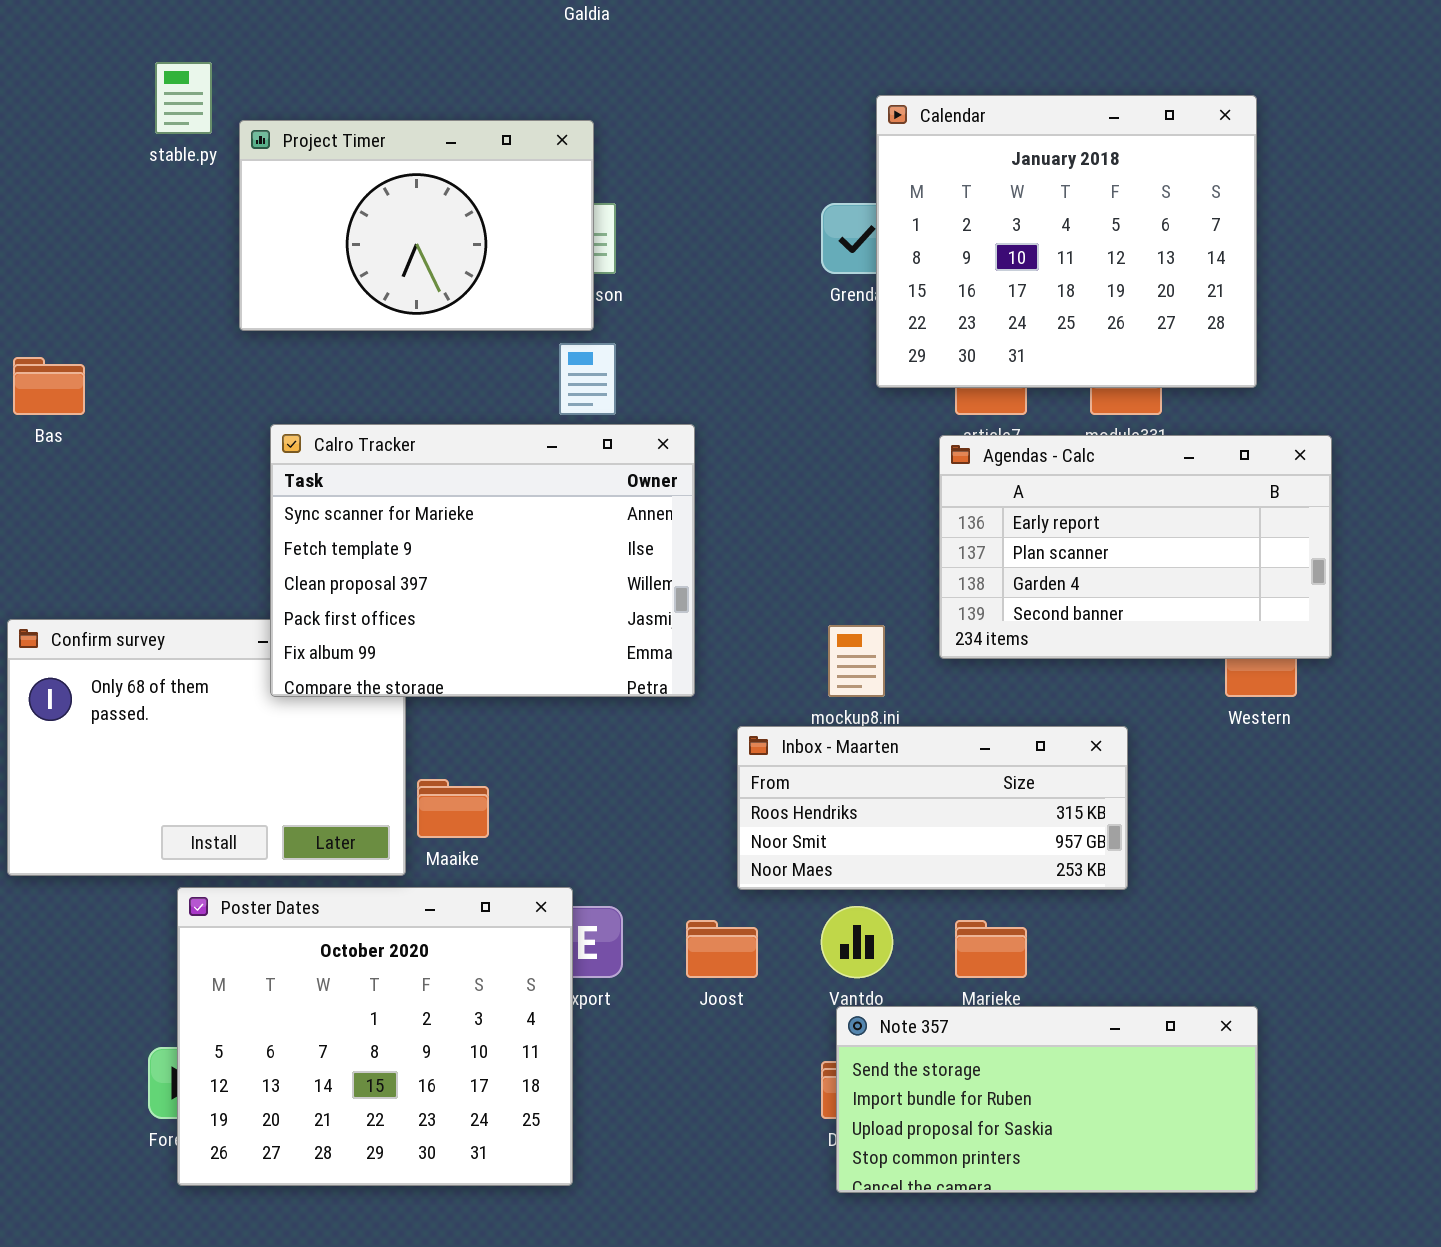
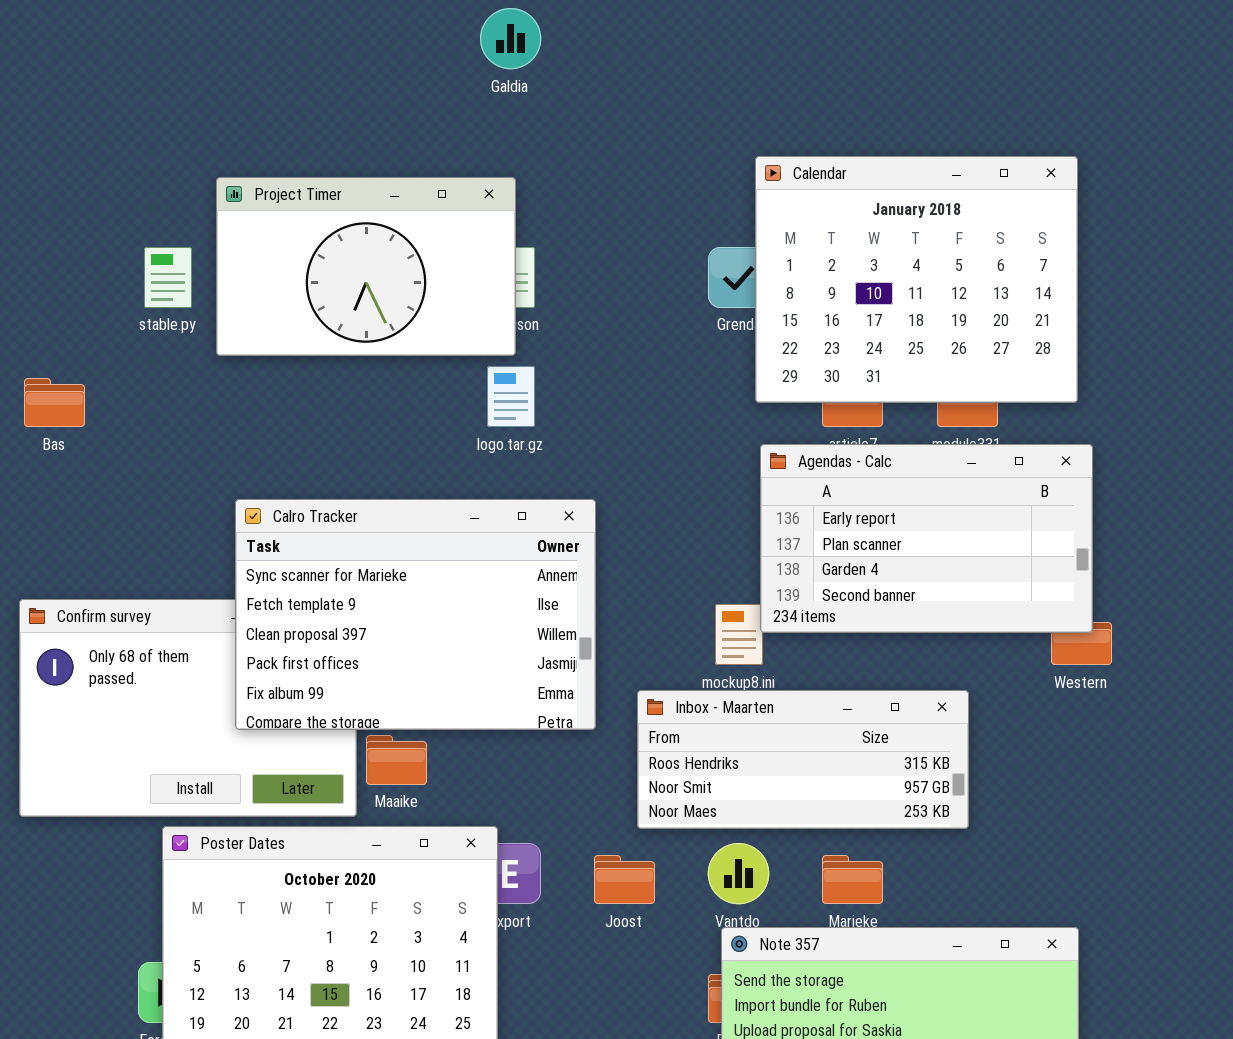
stable.py: [155,62,212,134] -> [144,247,192,308], moved
Calro Tracker: [270,424,695,697] -> [235,499,596,730], moved
Agendas - Calc: [939,435,1332,659] -> [760,444,1093,633], moved

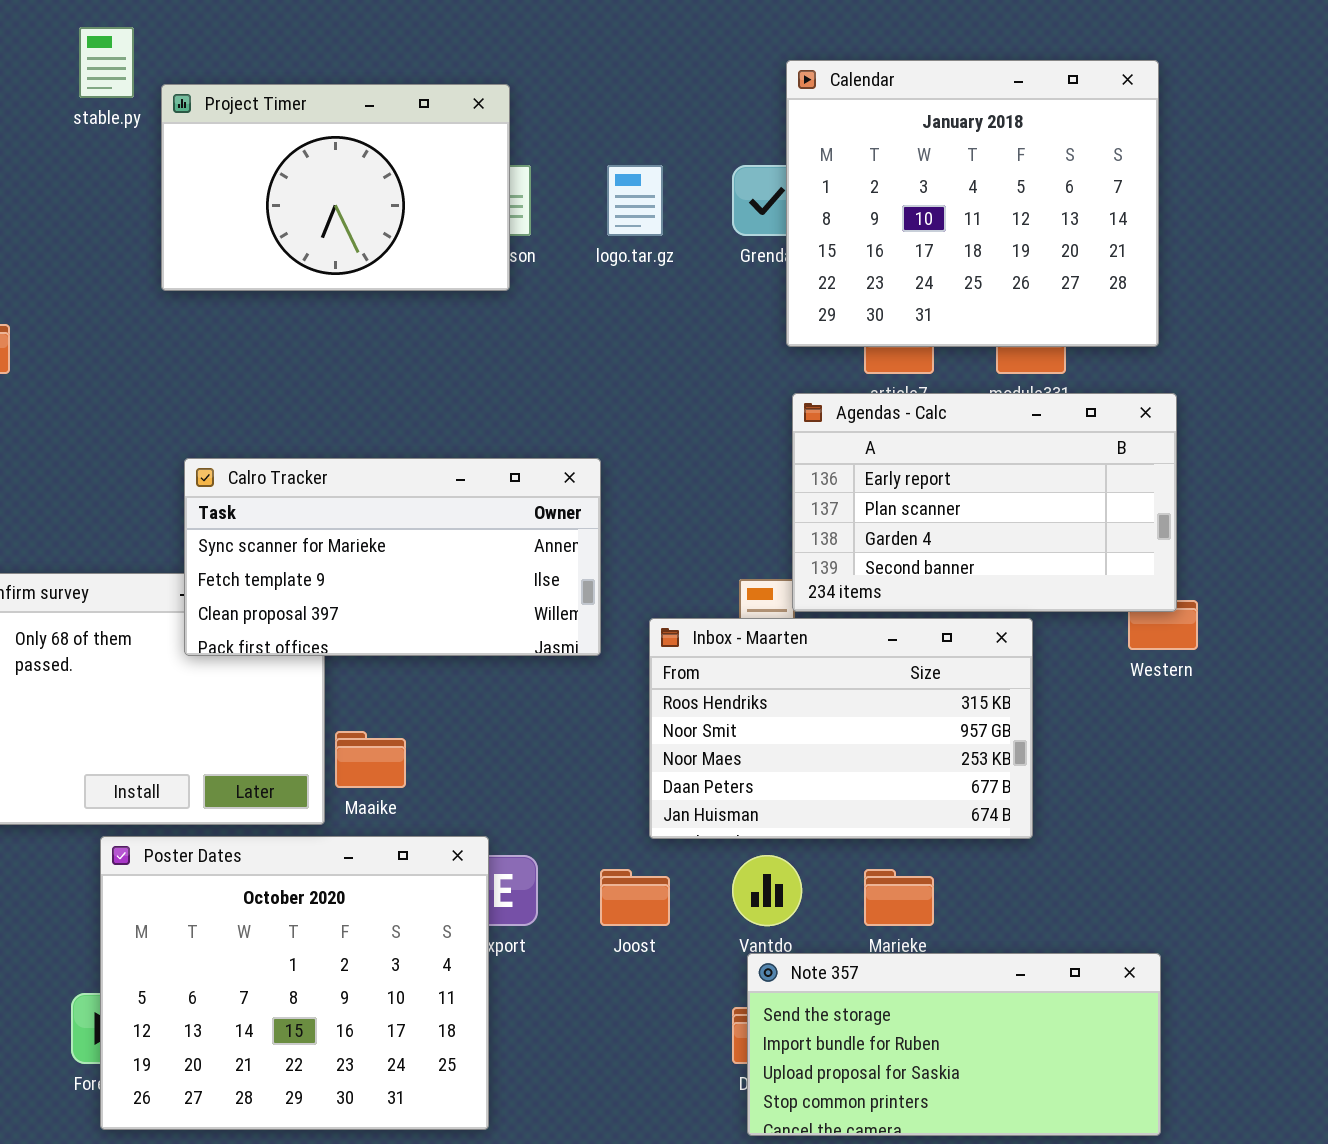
stable.py: [144,247,192,308] -> [79,27,134,98], moved
logo.tar.gz: [487,366,535,427] -> [607,165,663,236], moved
Calro Tracker: [235,499,596,730] -> [184,458,601,656], resized
Inbox - Maarten: [637,690,969,829] -> [649,618,1033,839], resized

